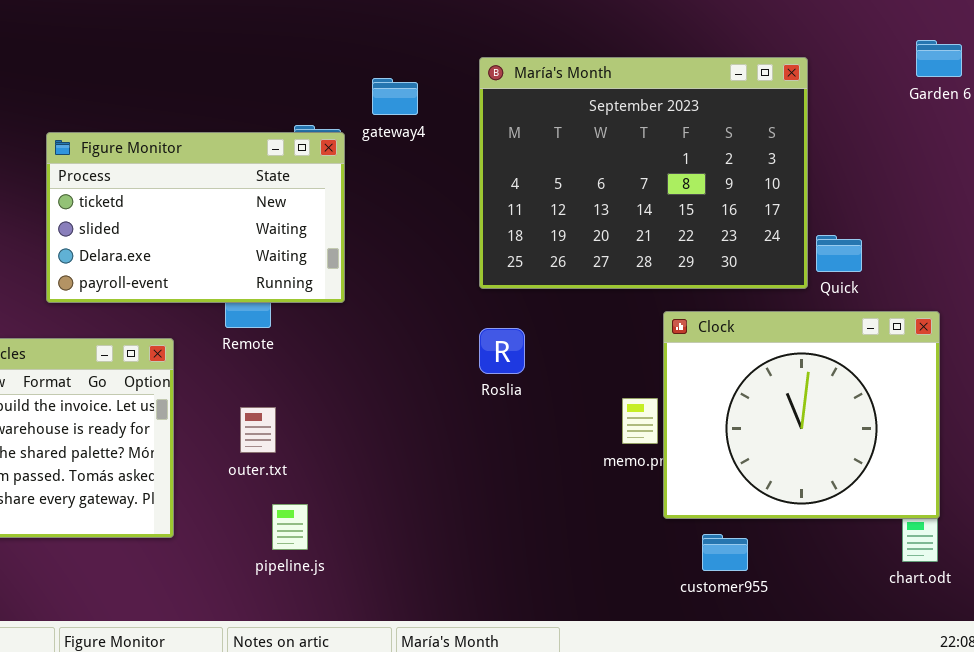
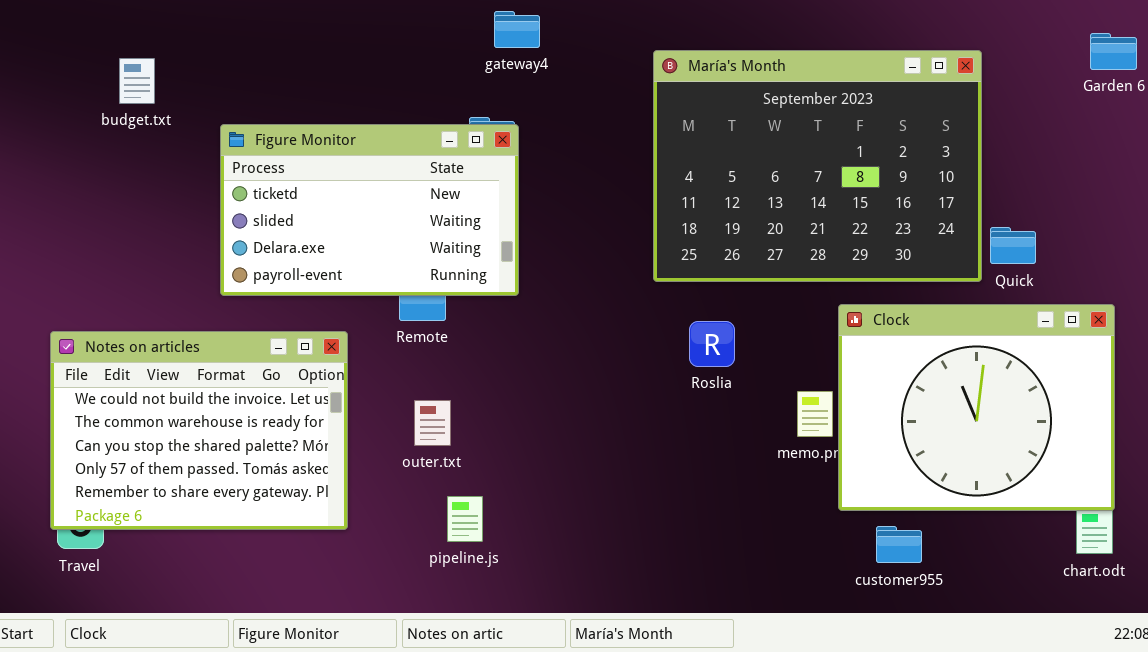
gateway4: [372,78,418,115] -> [494,11,540,48], moved
Roslia: [479,328,525,374] -> [689,321,735,367], moved

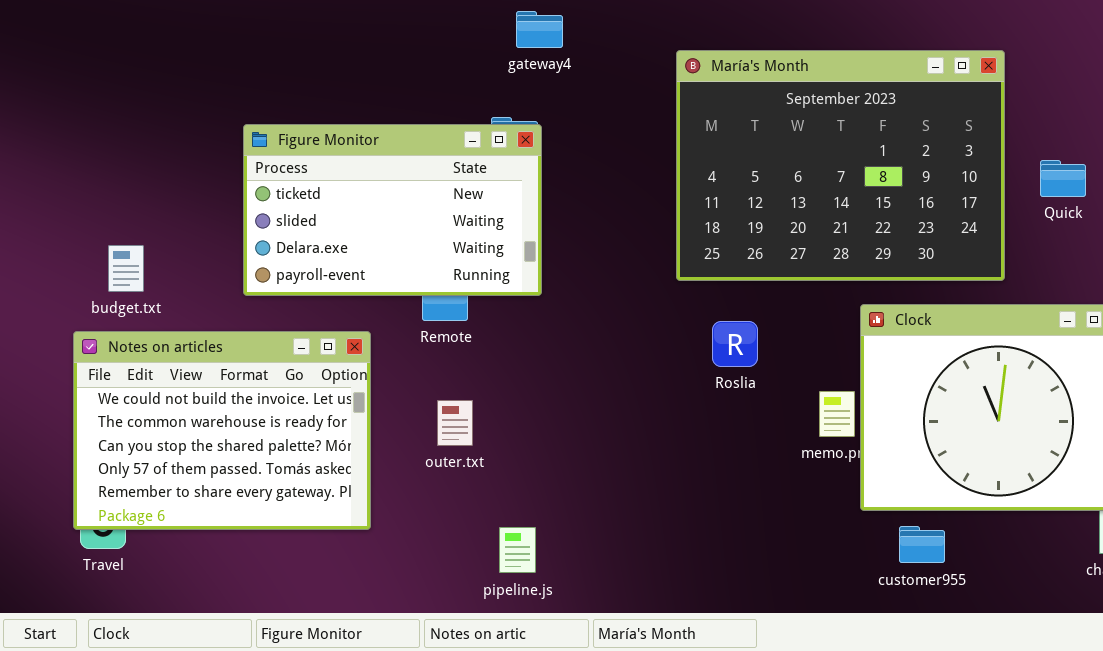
budget.txt: [119,58,155,104] -> [108,245,144,292], moved
Quick: [990,227,1036,264] -> [1040,160,1086,197], moved
pipeline.js: [447,496,483,542] -> [499,527,536,573], moved

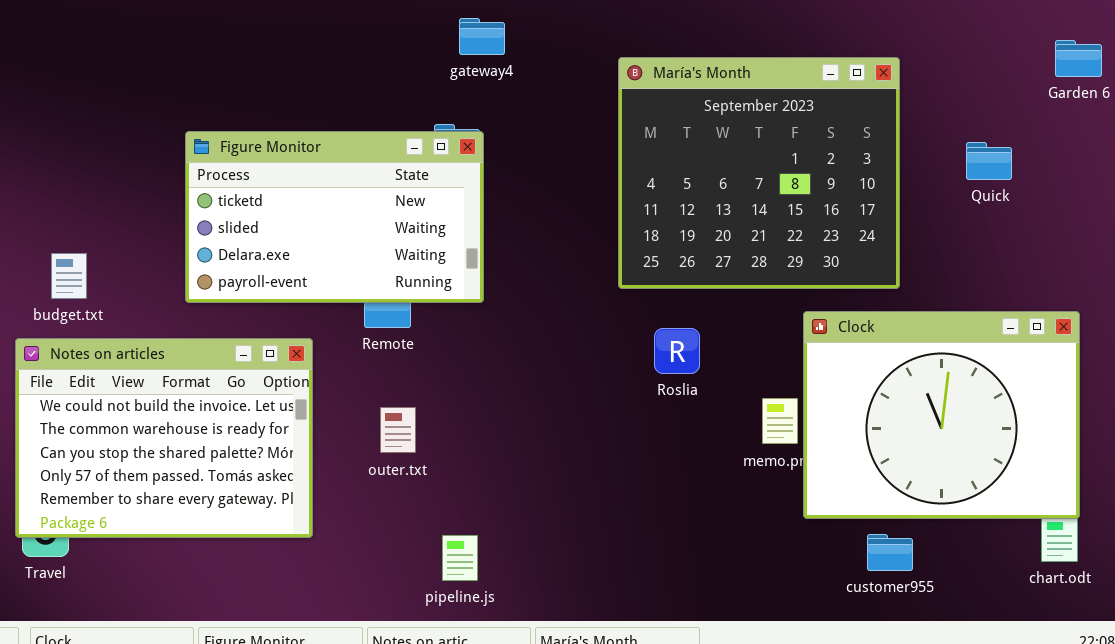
María's Month: [676,50,1005,281] -> [618,57,900,289], resized
Quick: [1040,160,1086,197] -> [966,142,1012,180], moved
customer955: [899,526,945,563] -> [867,534,913,571], moved

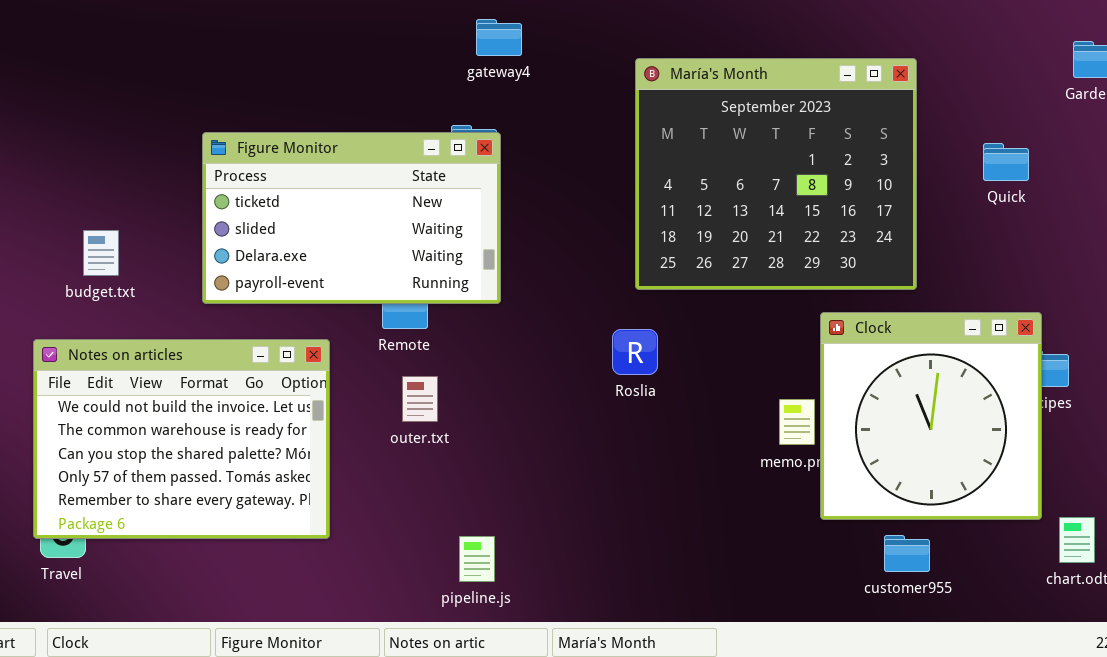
budget.txt: [51,253,87,299] -> [83,230,119,276], moved
Clock: [803,311,1080,519] -> [820,312,1042,520], resized
Roslia: [654,328,700,374] -> [612,329,658,375], moved
outer.txt: [380,407,416,453] -> [402,376,438,422], moved

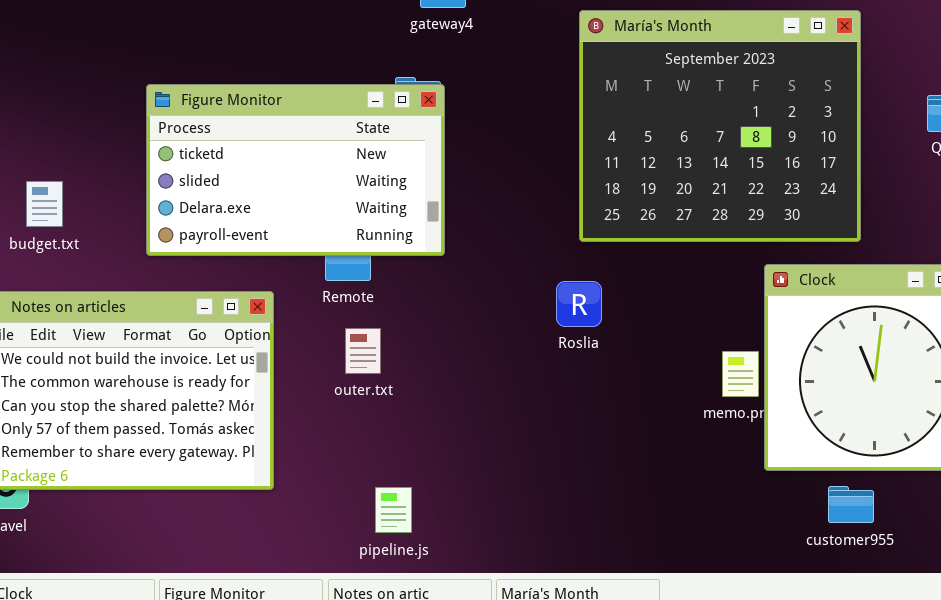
pipeline.js: [459,536,495,582] -> [375,487,412,533], moved

